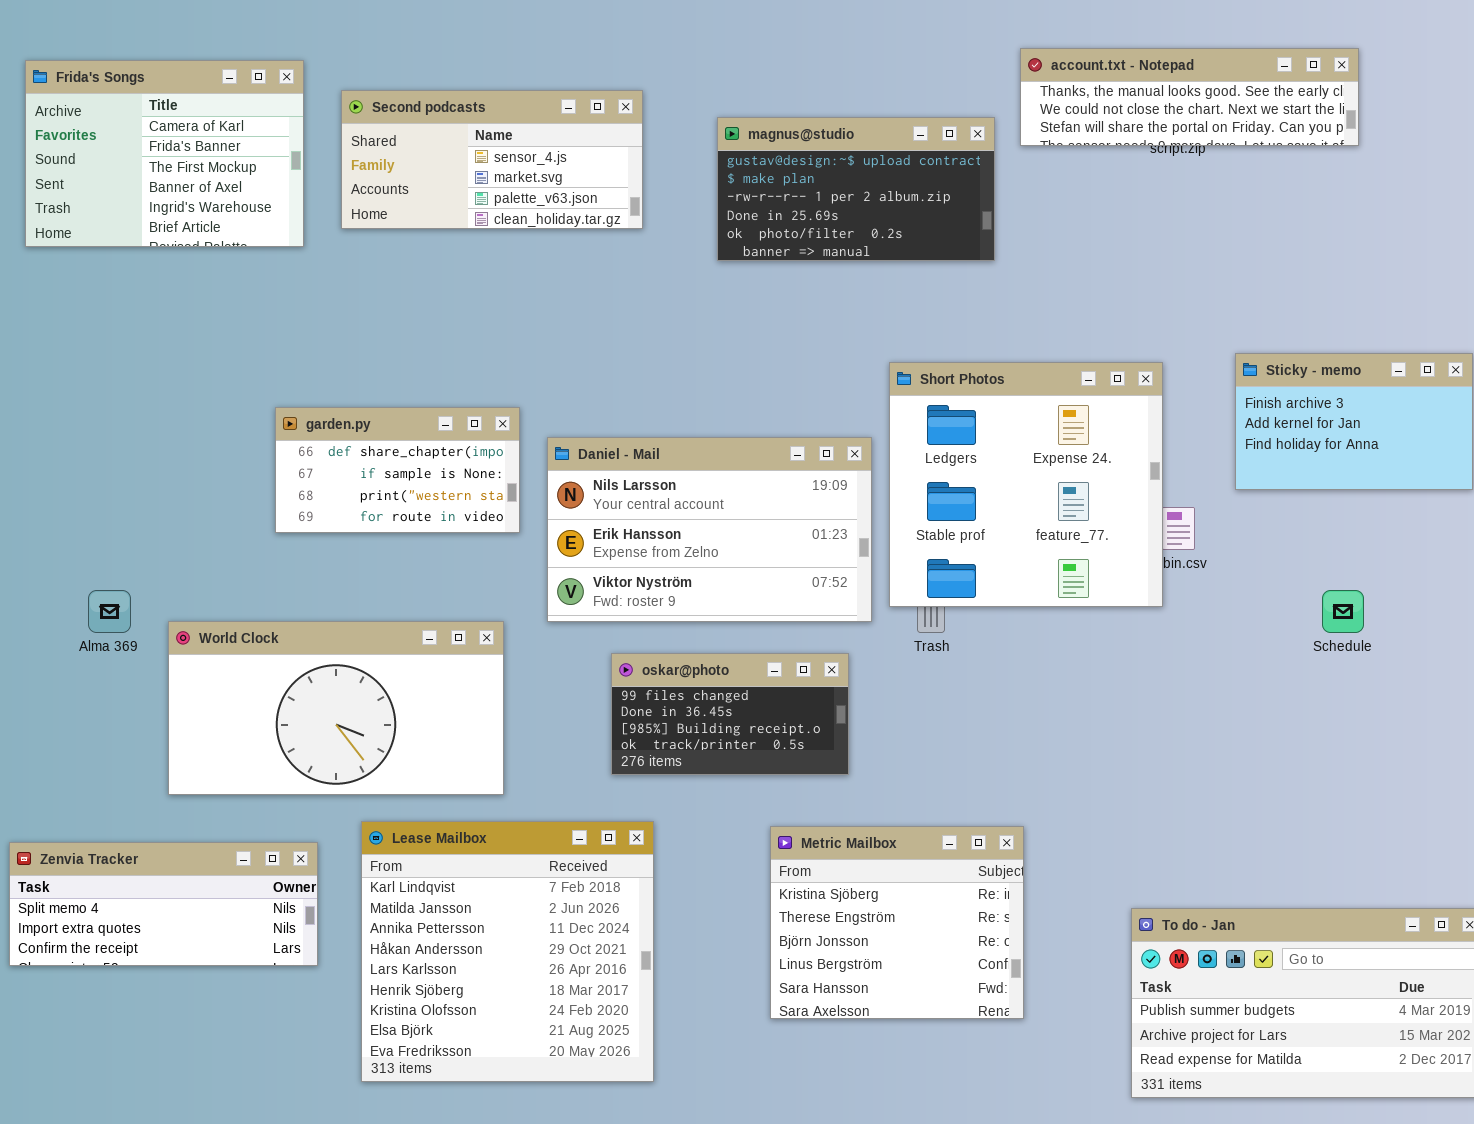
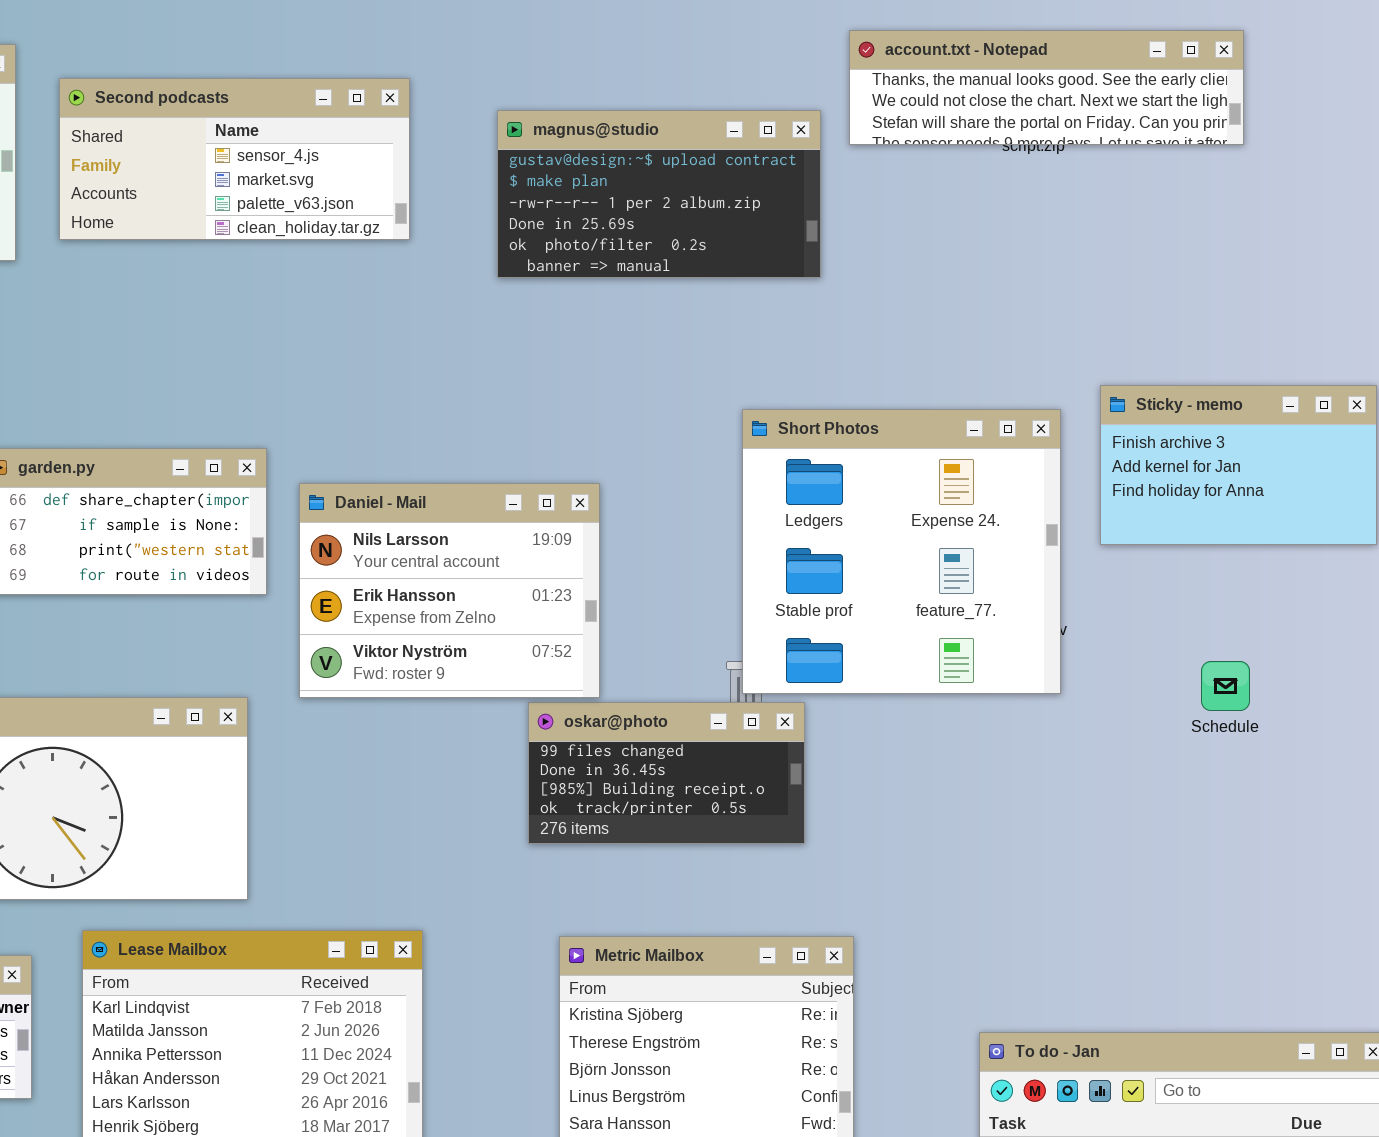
Short Photos: [889,362,1163,607] -> [742,409,1061,694], moved
Daniel - Mail: [547,437,872,622] -> [299,483,600,698], resized
oskar@photo: [611,653,849,775] -> [528,702,805,844], moved

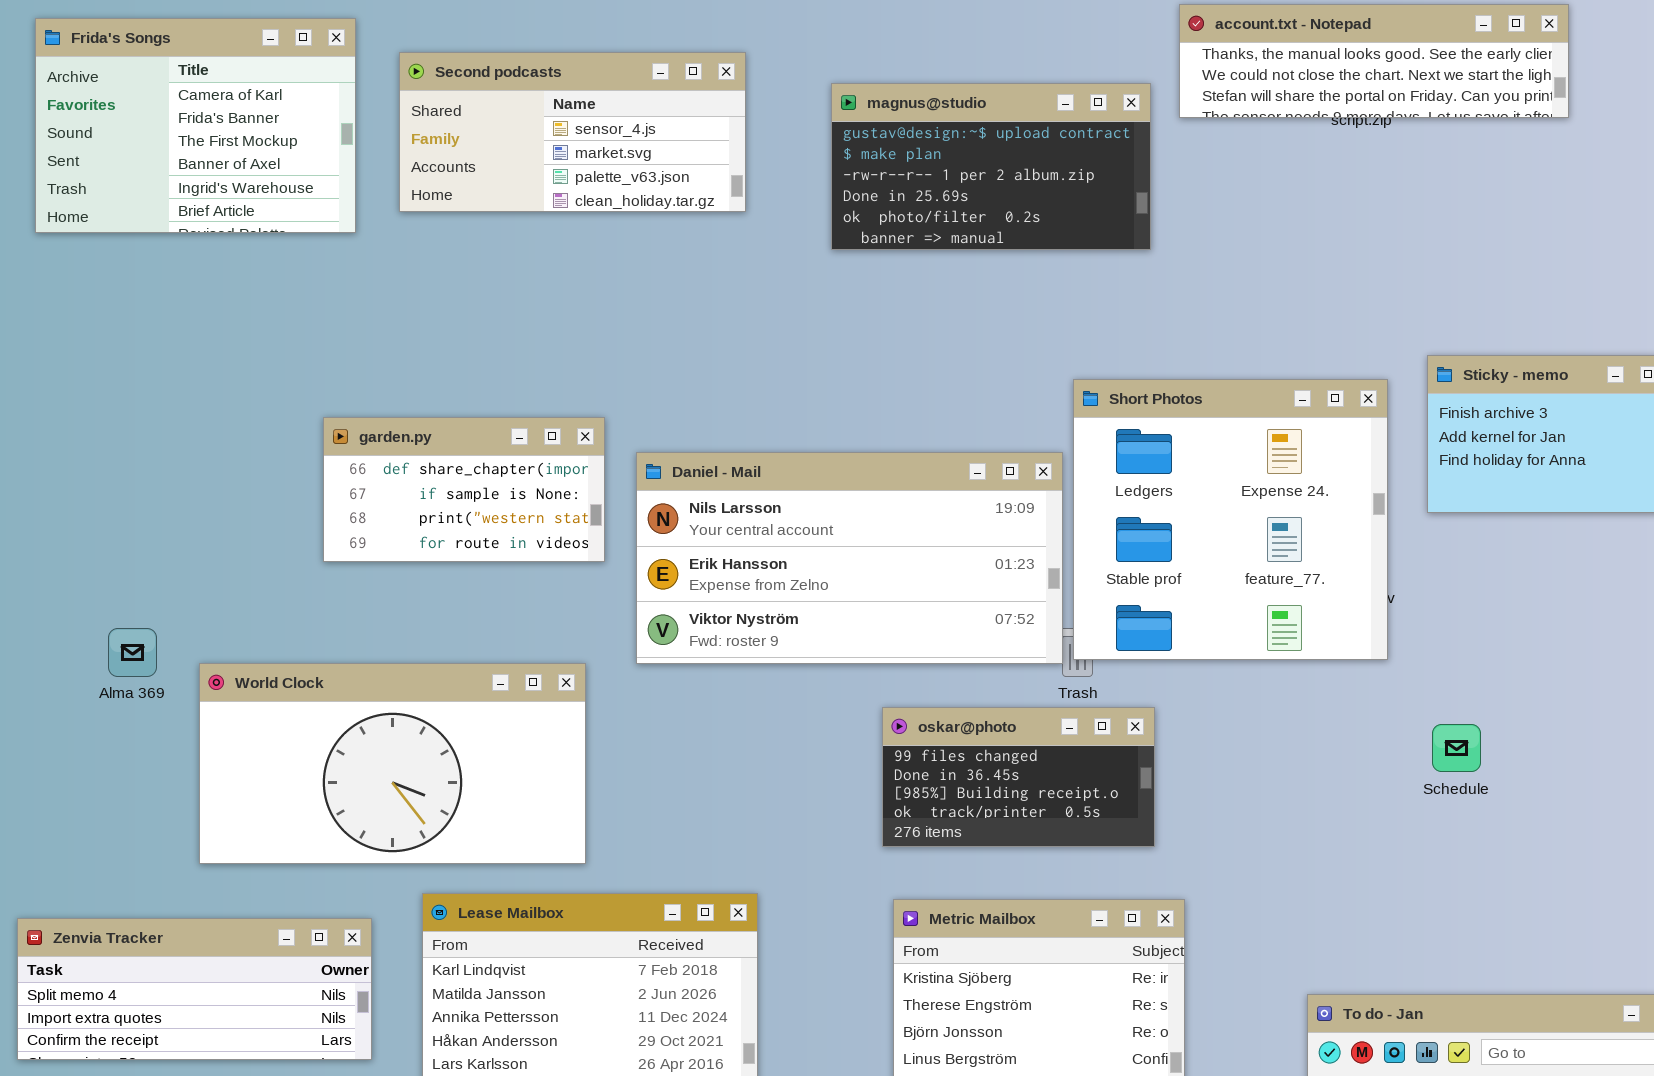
Daniel - Mail: [299,483,600,698] -> [636,452,1063,664], resized
Schedule: [1201,661,1250,711] -> [1432,724,1481,772], moved
oskar@photo: [528,702,805,844] -> [882,707,1155,847], moved

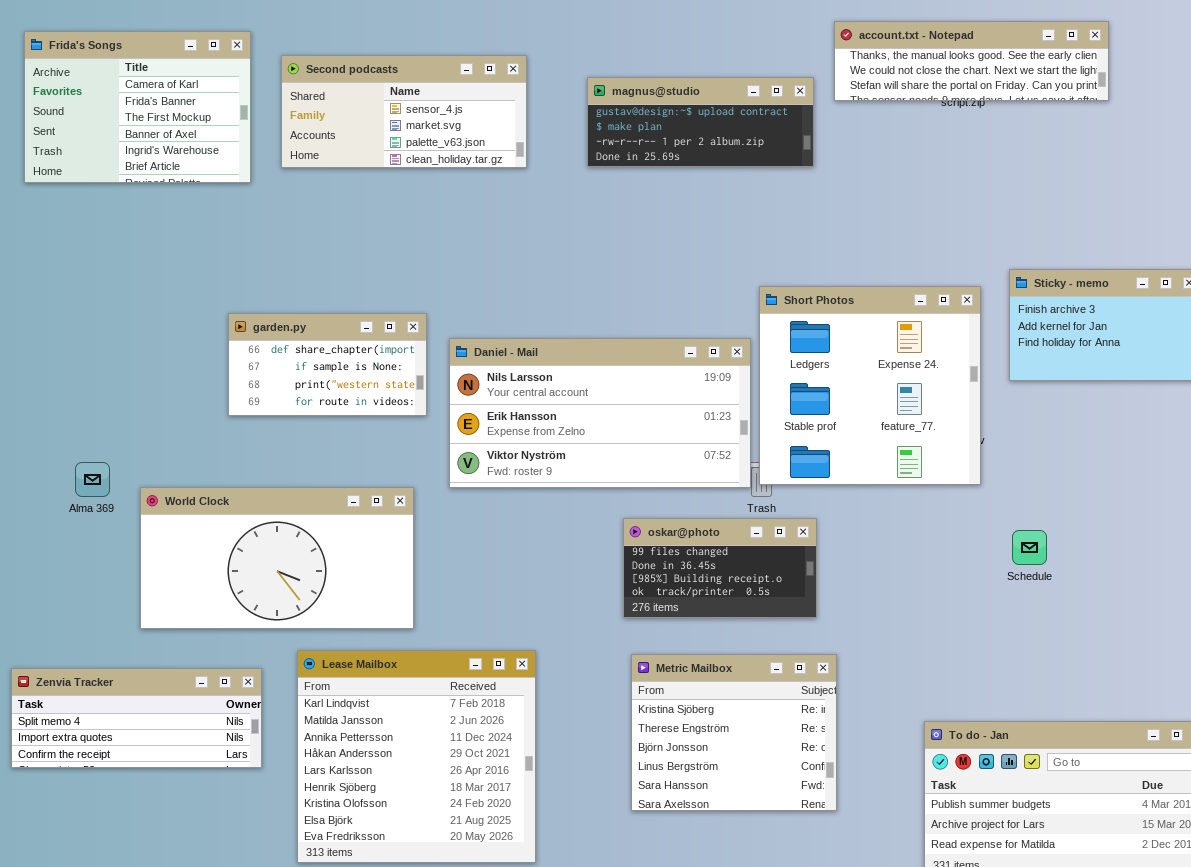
magnus@studio: [831,83,1151,250] -> [587,77,814,167], resized

